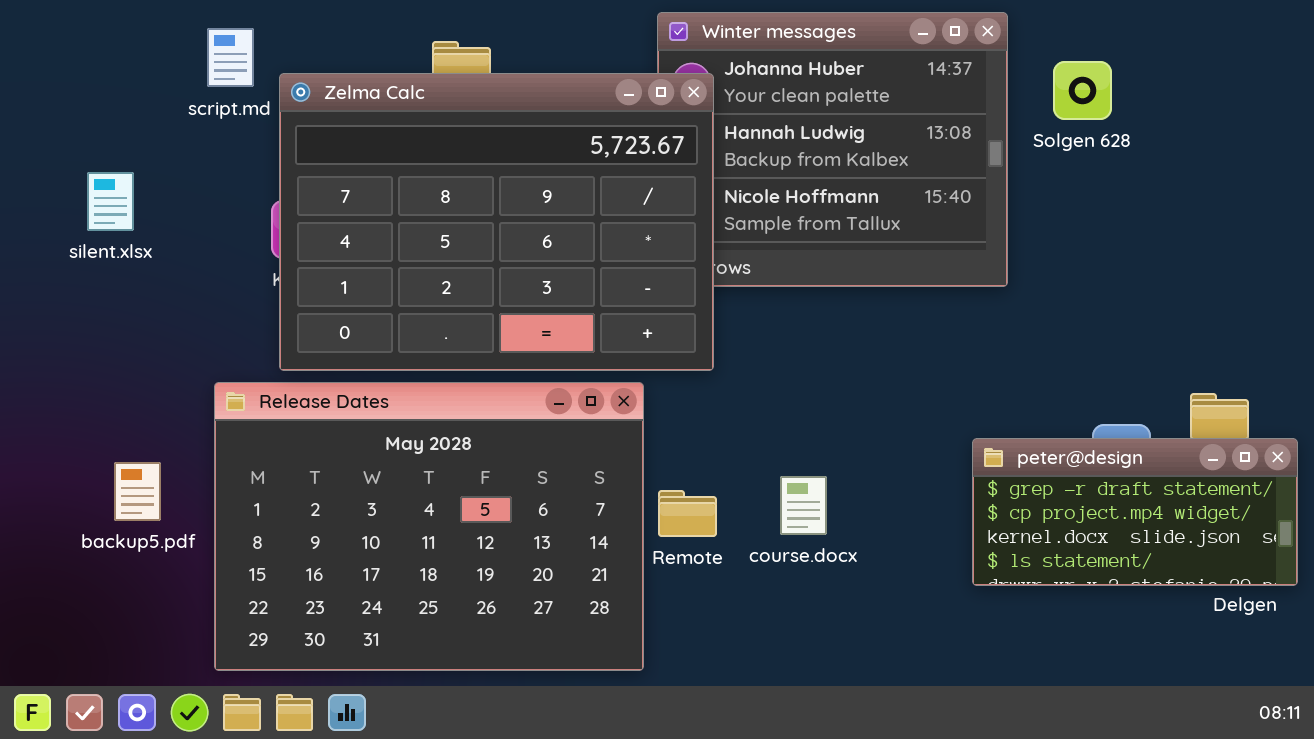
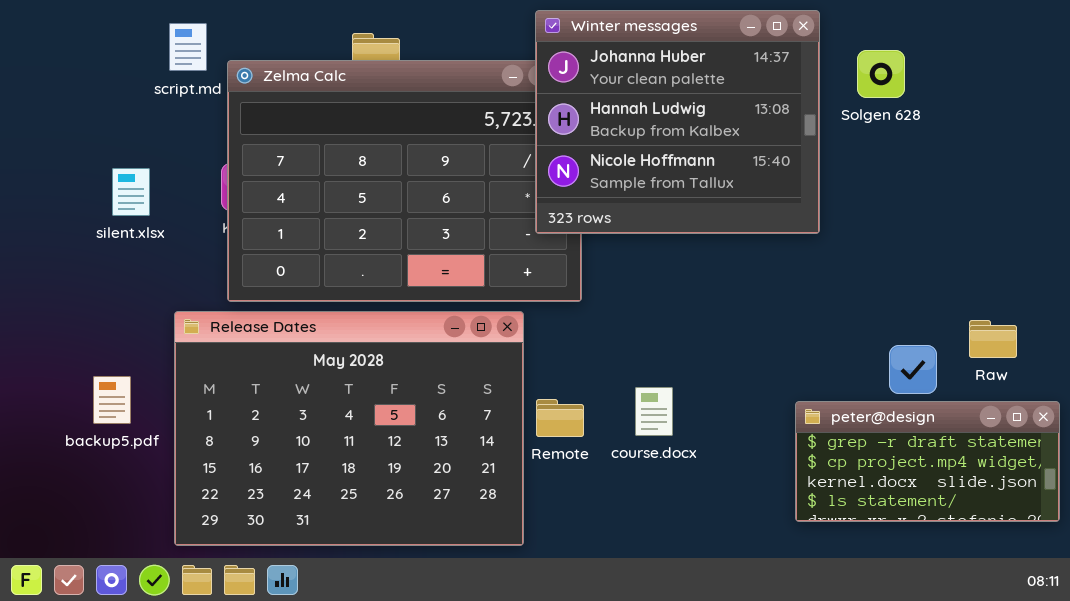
Winter messages: [657,12,1008,287] -> [535,10,820,234], raised
silent.xlsx: [87,172,134,231] -> [112,168,150,216], moved
peter@design: [972,438,1298,586] -> [795,401,1060,522], moved

